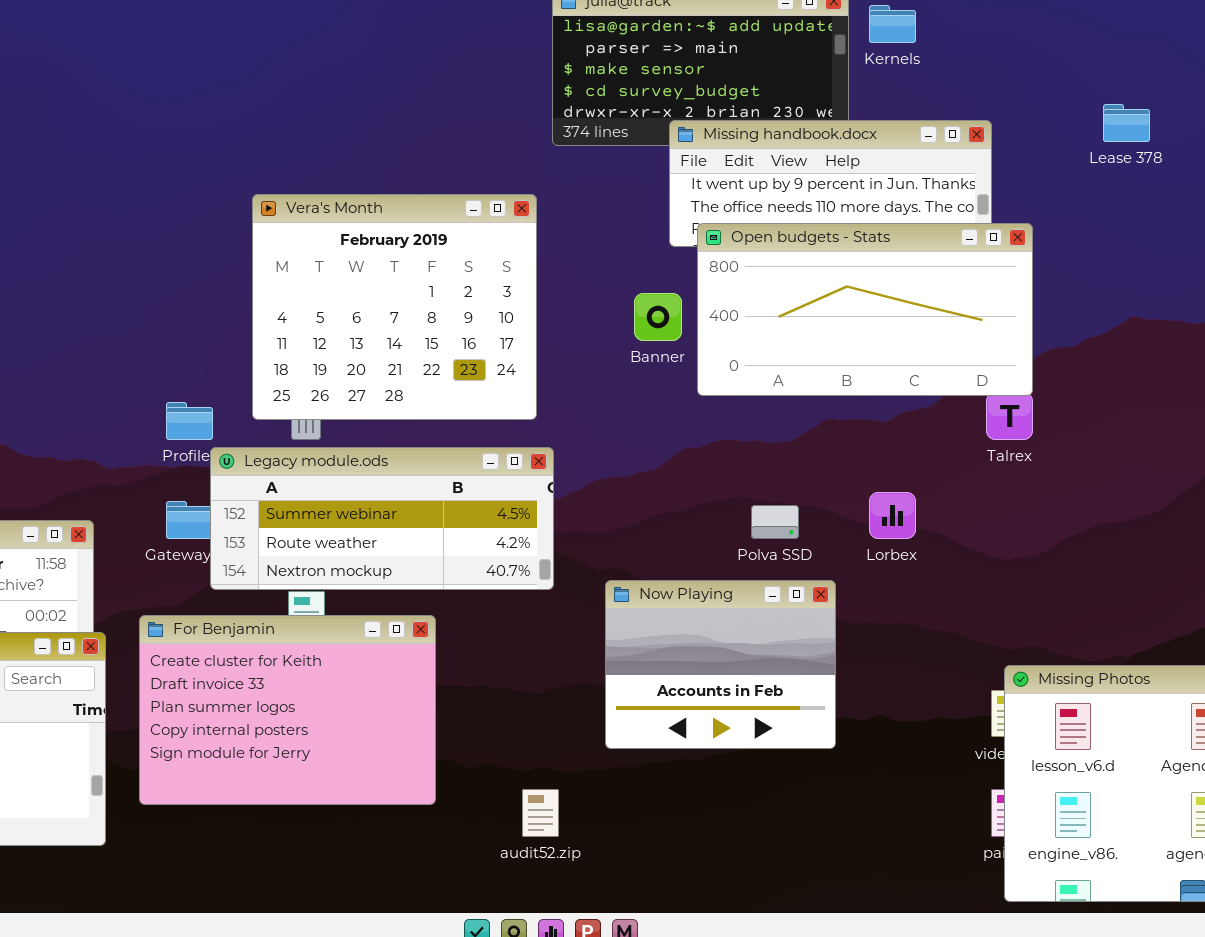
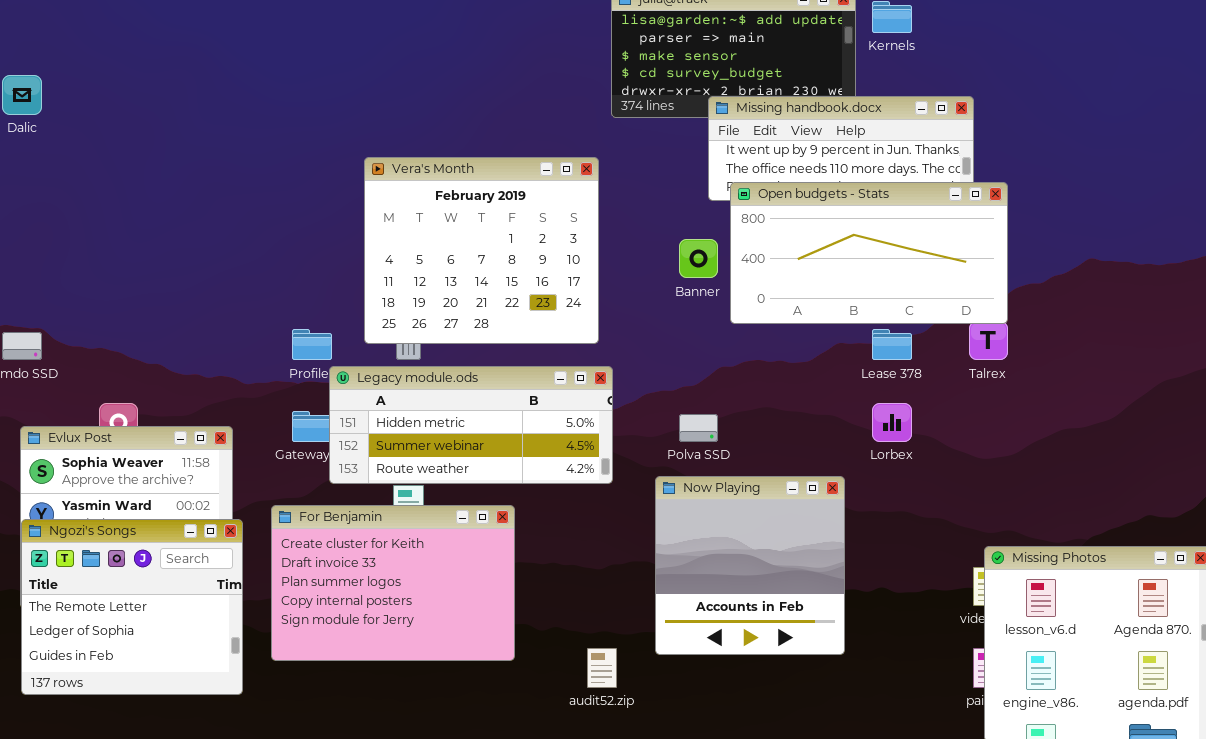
Lease 378: [1103,104,1150,142] -> [872,329,912,360], moved
Legacy module.ods: [210,447,554,590] -> [329,366,613,484], scrolled up 1 row
Polva SSD: [751,505,799,539] -> [679,414,718,442], moved
Now Playing: [605,580,836,749] -> [655,476,845,655], resized

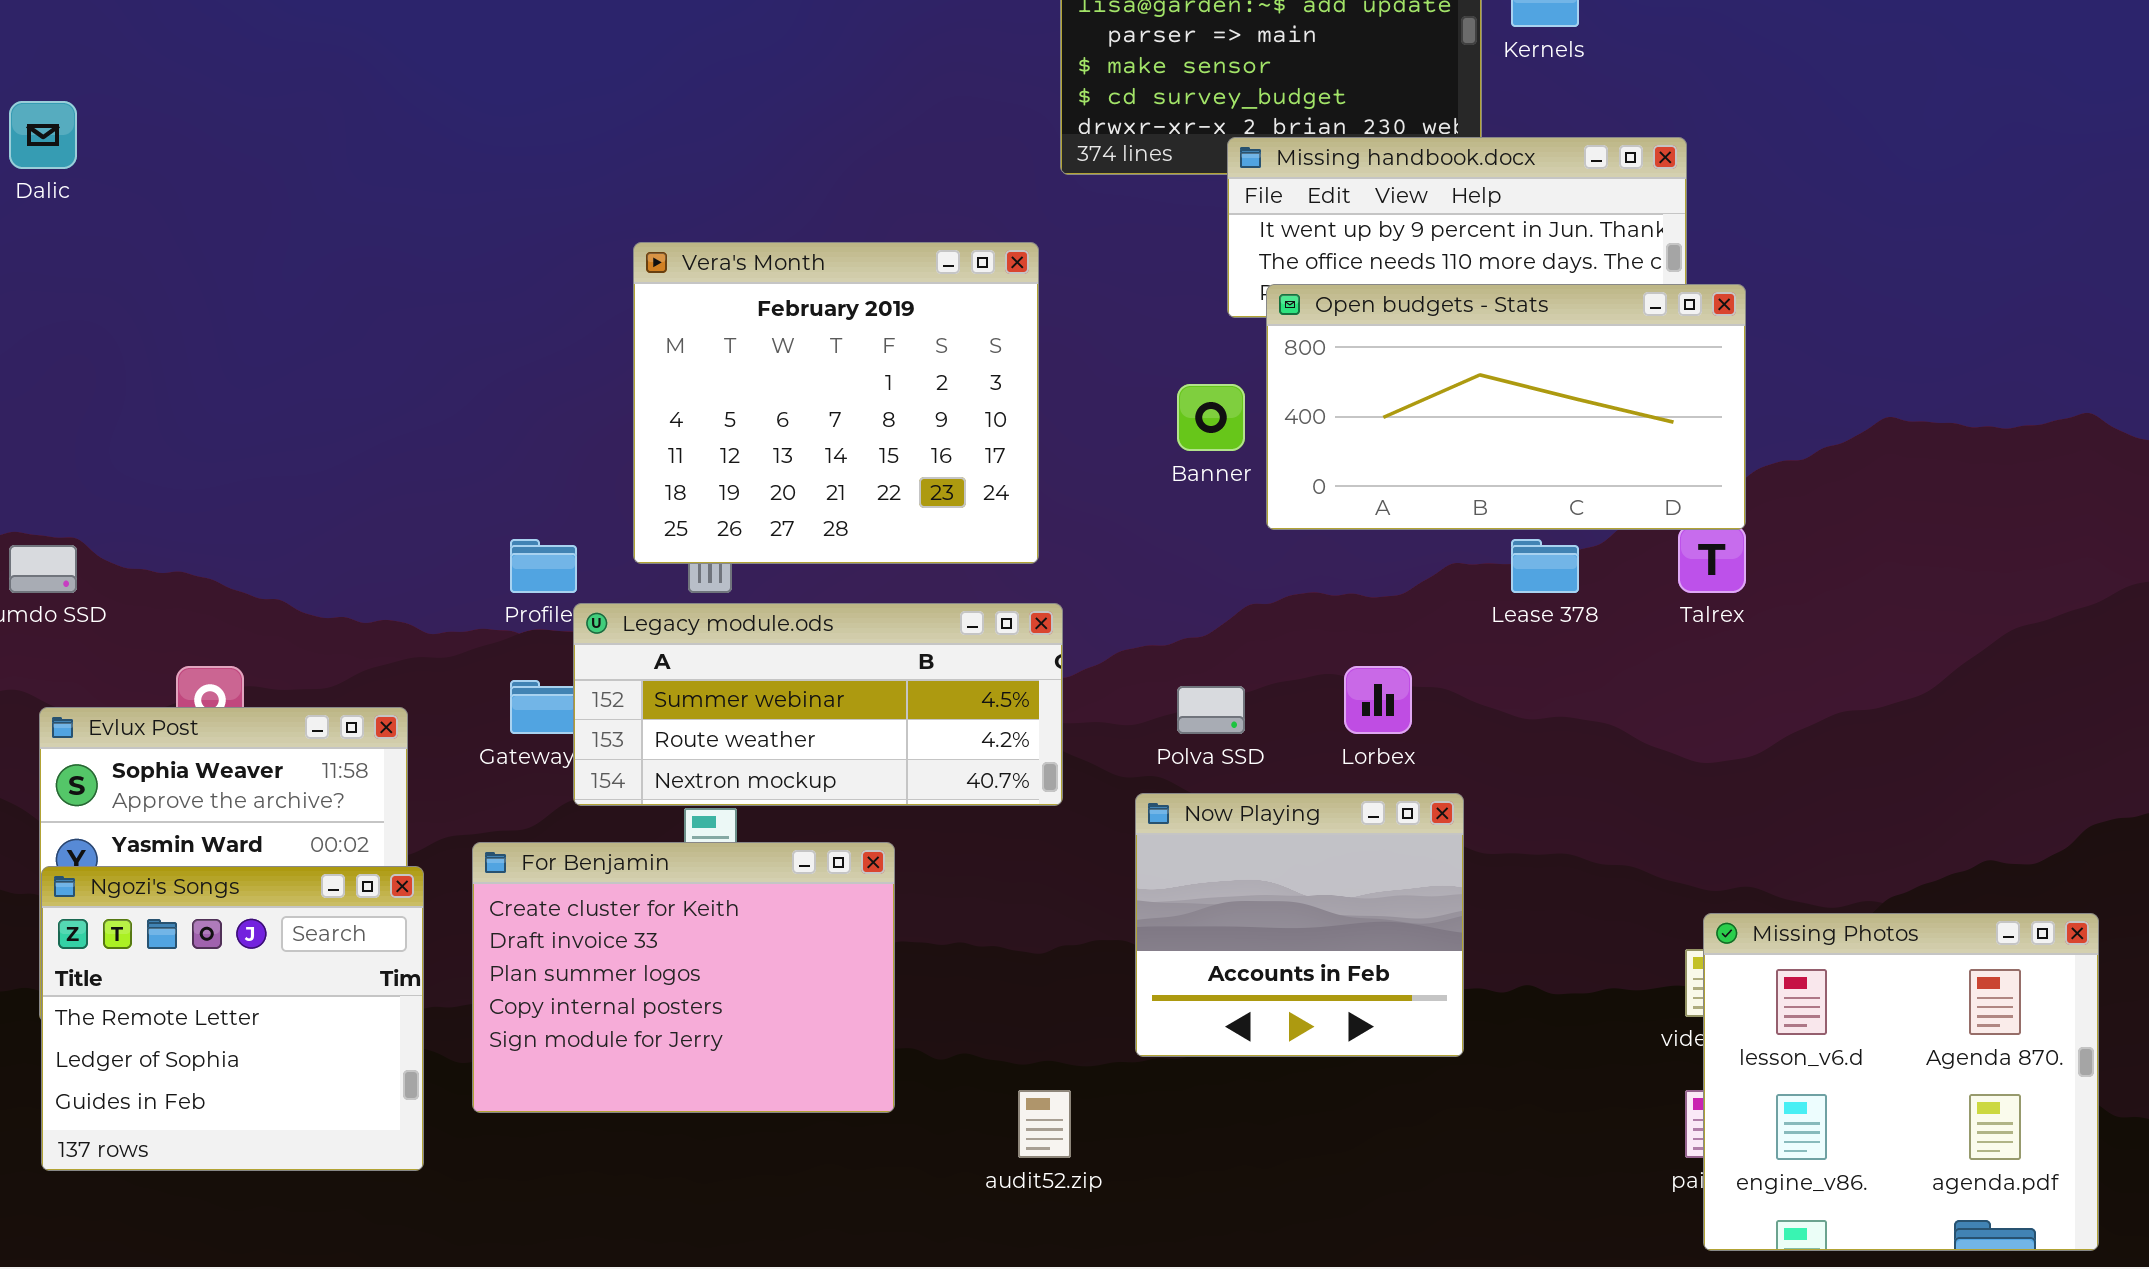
Legacy module.ods: [329,366,613,484] -> [573,603,1063,806], scrolled down 1 row
Lorbex: [872,403,912,442] -> [1344,666,1412,734], moved
Now Playing: [655,476,845,655] -> [1135,793,1464,1057], resized

